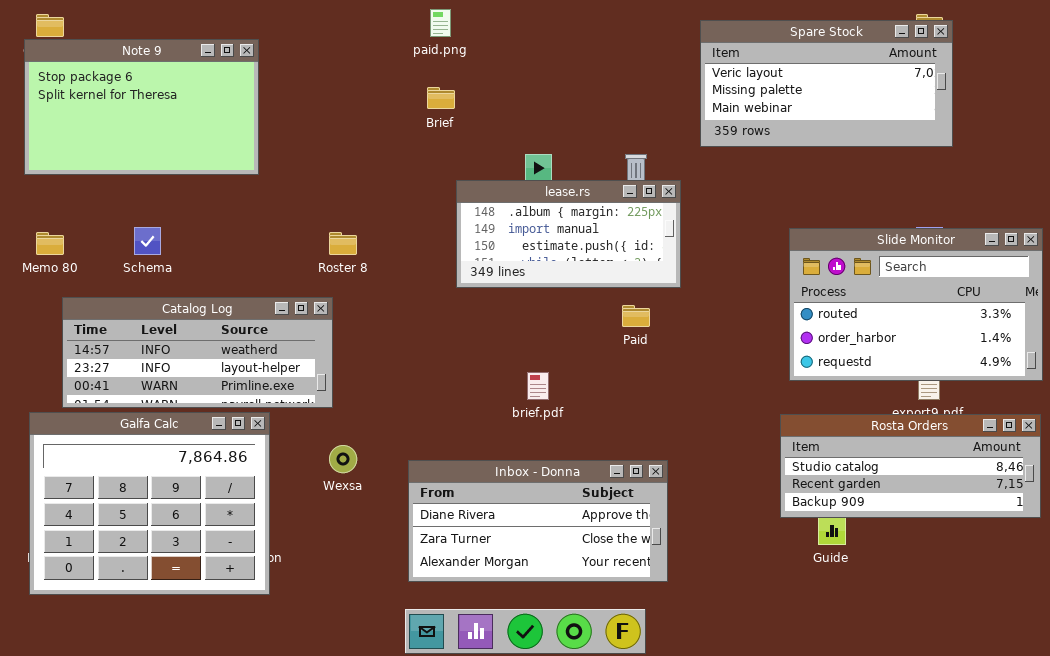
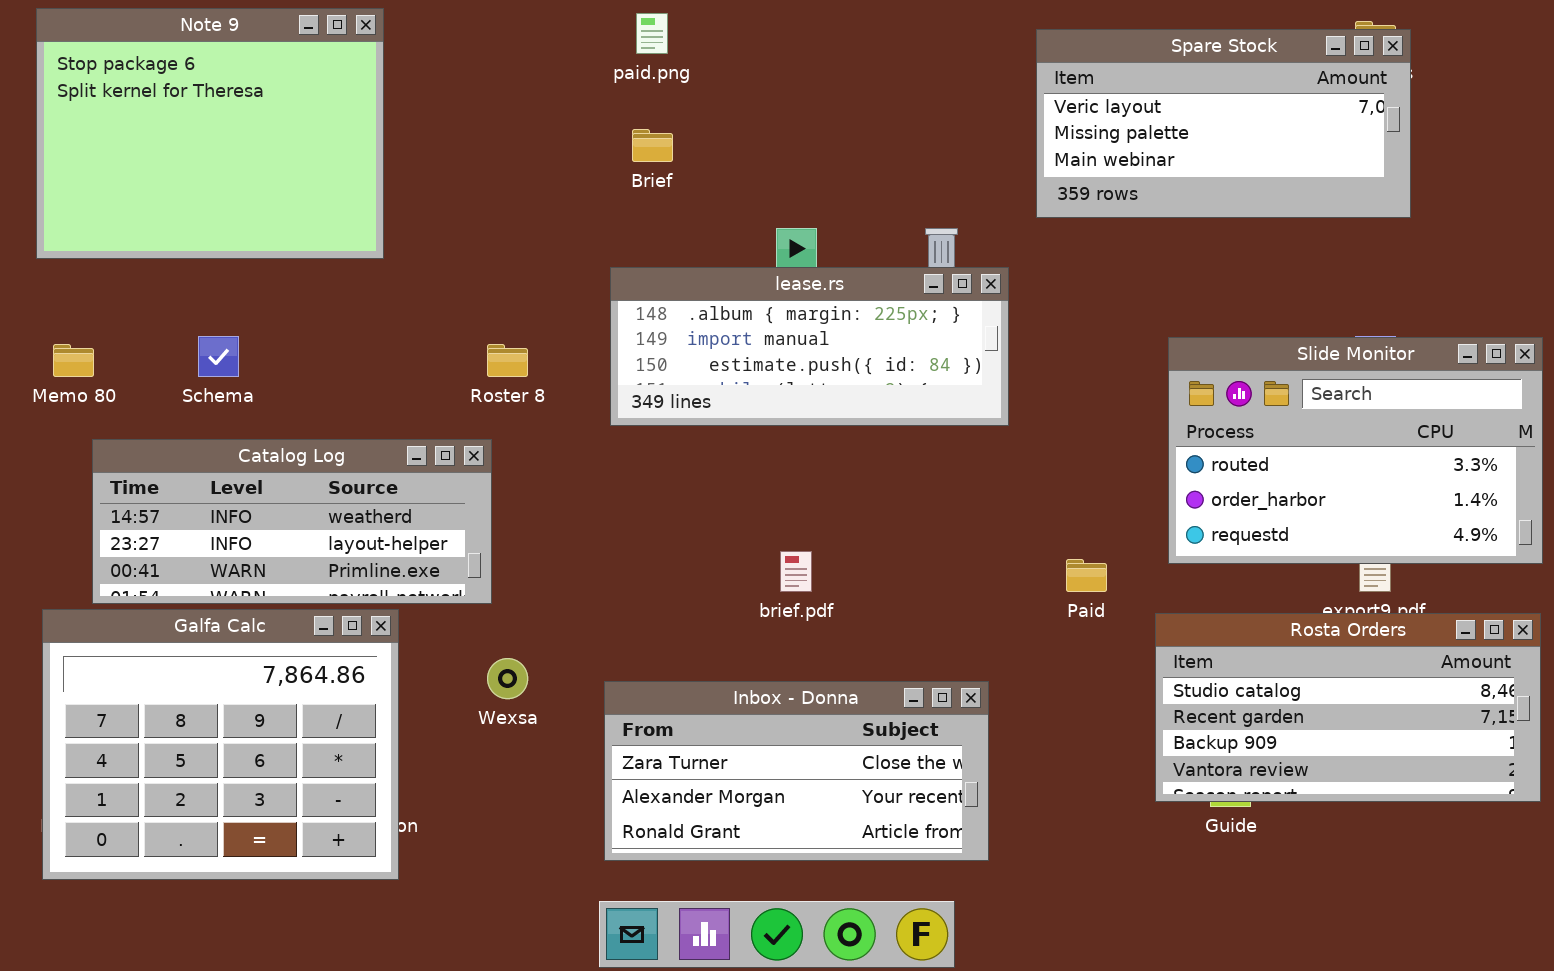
Note 9: [24,39,259,175] -> [36,8,384,259], resized
lease.rs: [456,180,681,288] -> [610,267,1009,426], resized
Paid: [622,305,650,327] -> [1066,559,1107,592], moved
Rosta Orders: [780,414,1041,518] -> [1155,613,1541,802], resized
Inbox - Donna: [408,460,668,582] -> [604,681,989,861], scrolled down 1 row

